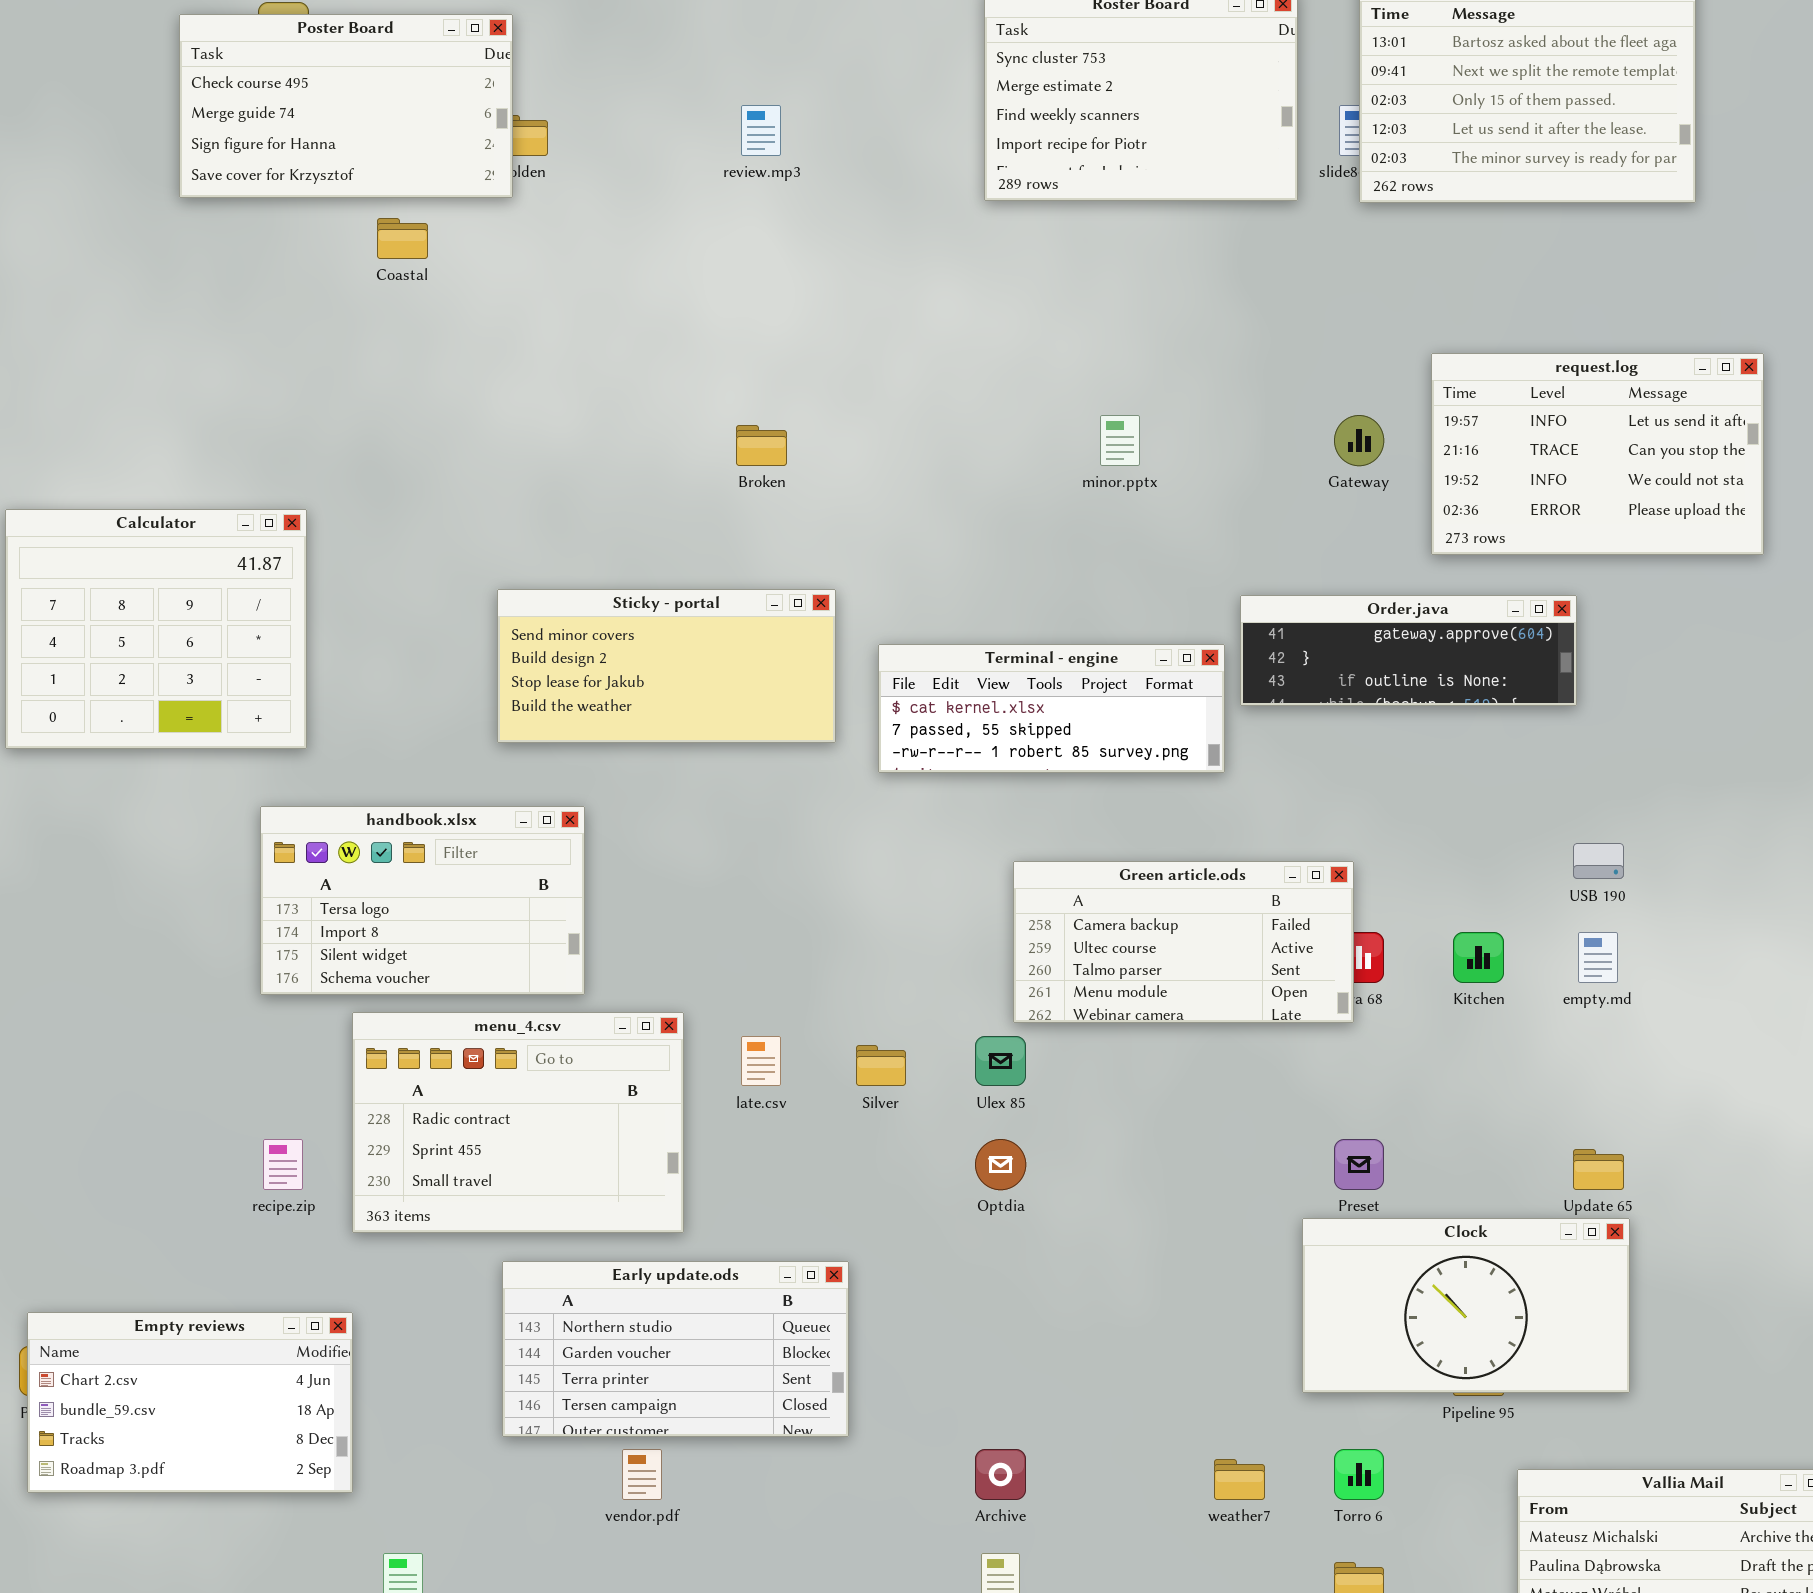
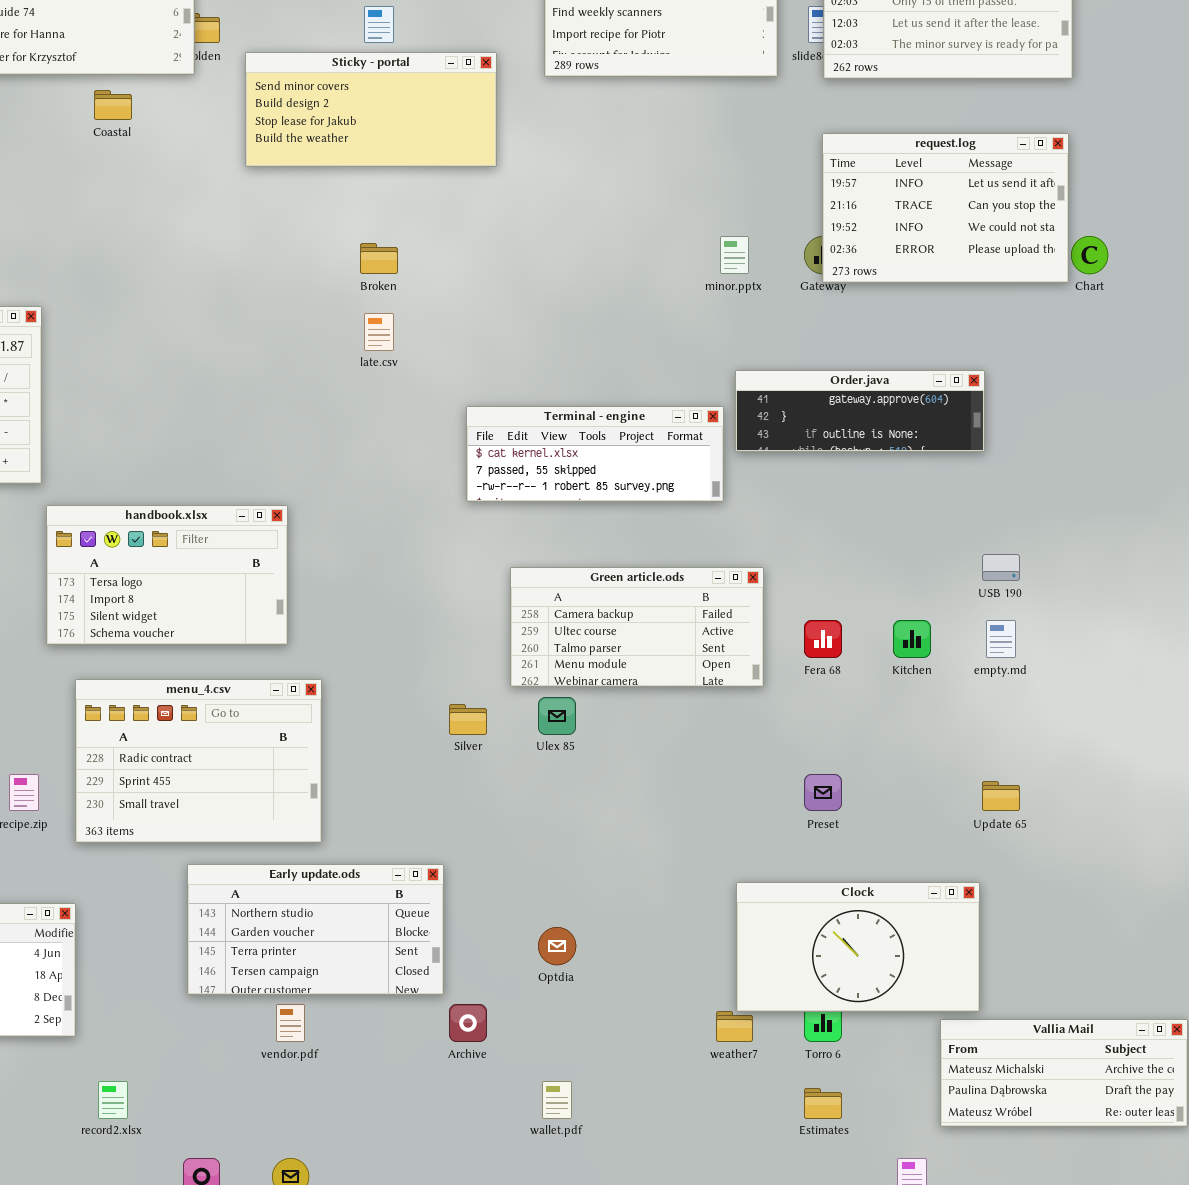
request.log: [1431,353,1764,555] -> [822,133,1069,283], moved
minor.pptx: [1100,415,1140,466] -> [720,236,749,274], moved
Sticky - portal: [497,589,836,743] -> [245,52,497,167], moved
handbook.xlsx: [260,806,585,995] -> [46,505,288,645], moved
Green article.ods: [1013,861,1354,1023] -> [510,567,764,687], moved
late.csv: [741,1036,781,1086] -> [364,313,394,351], moved
Optdia: [975,1139,1026,1190] -> [538,927,576,965], moved
Clock: [1302,1218,1630,1393] -> [736,882,980,1012], moved
Archive: [975,1449,1026,1500] -> [449,1004,487,1042], moved

